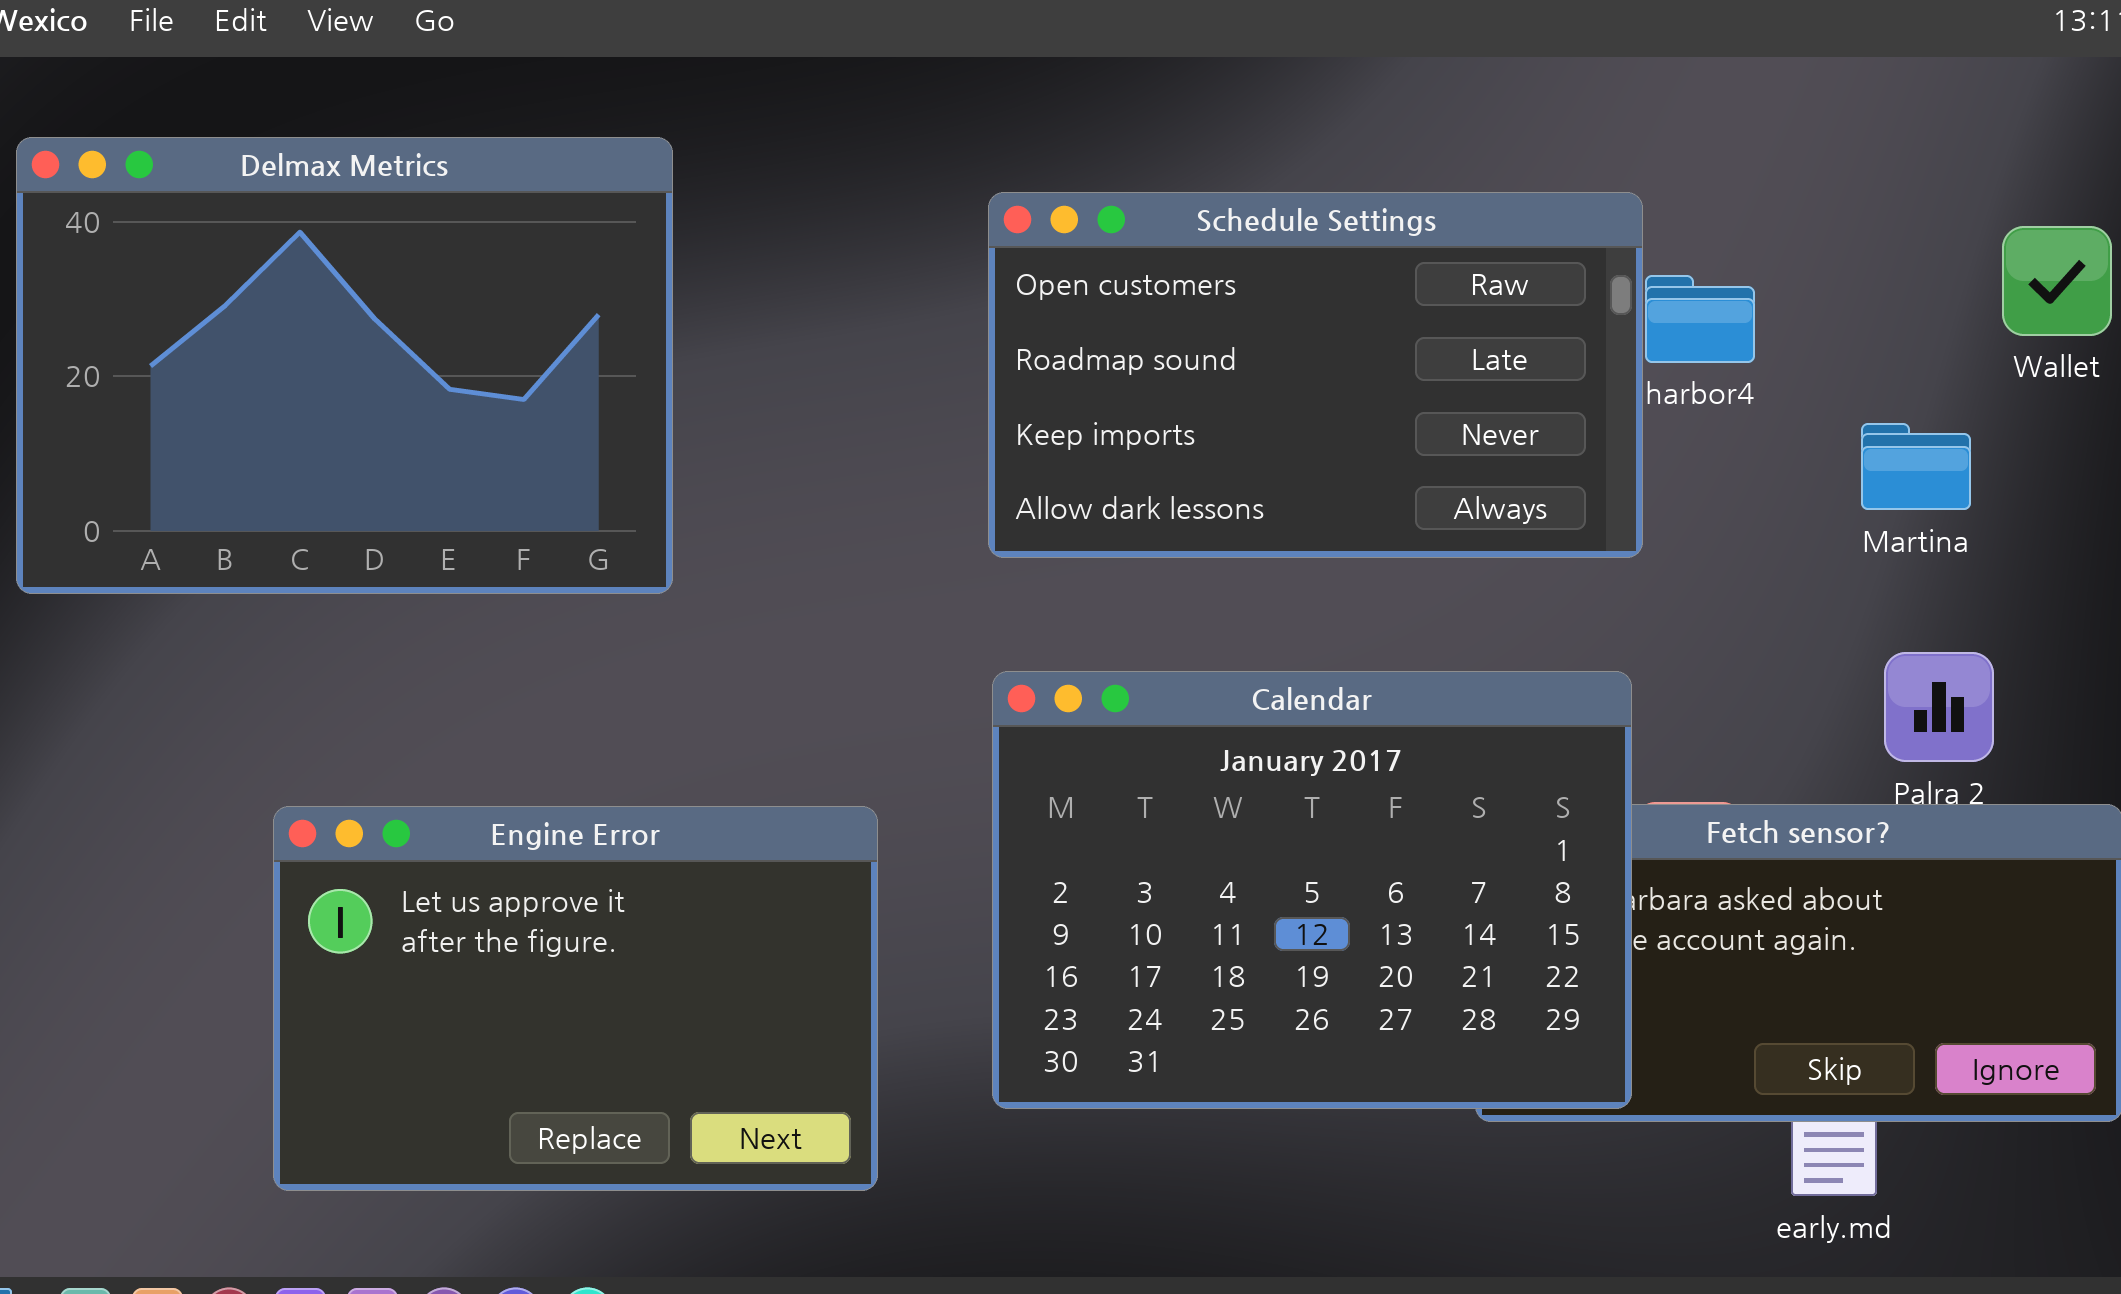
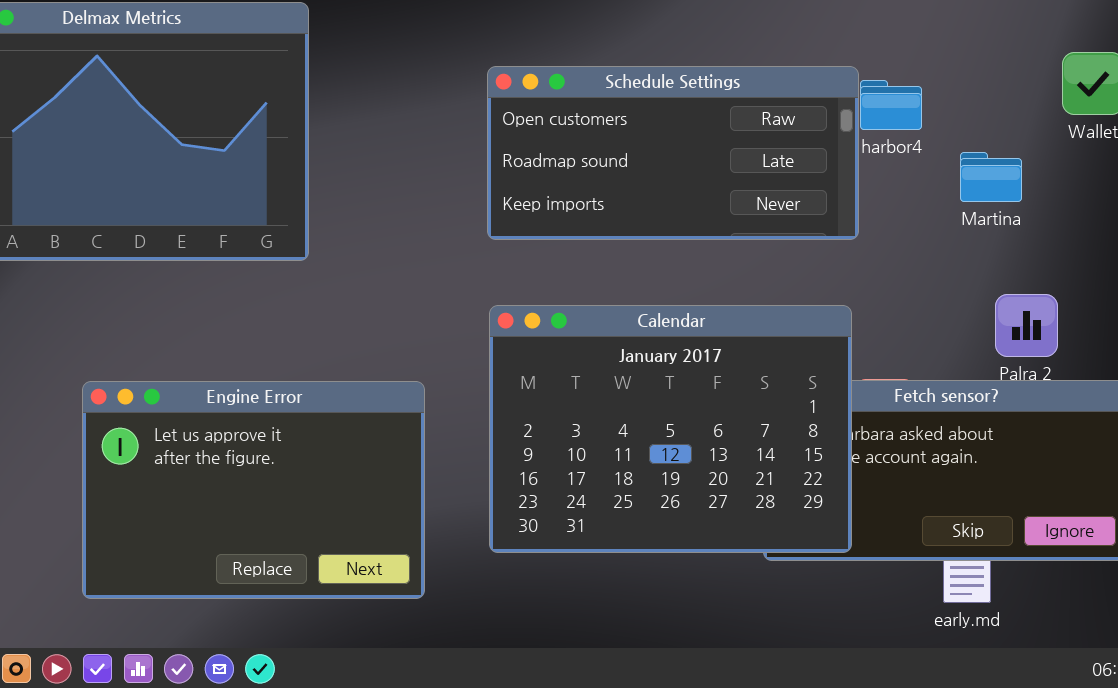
Schedule Settings: [988,192,1643,558] -> [487,66,859,240], resized
Martina: [1861,423,1971,510] -> [960,152,1022,202], moved

